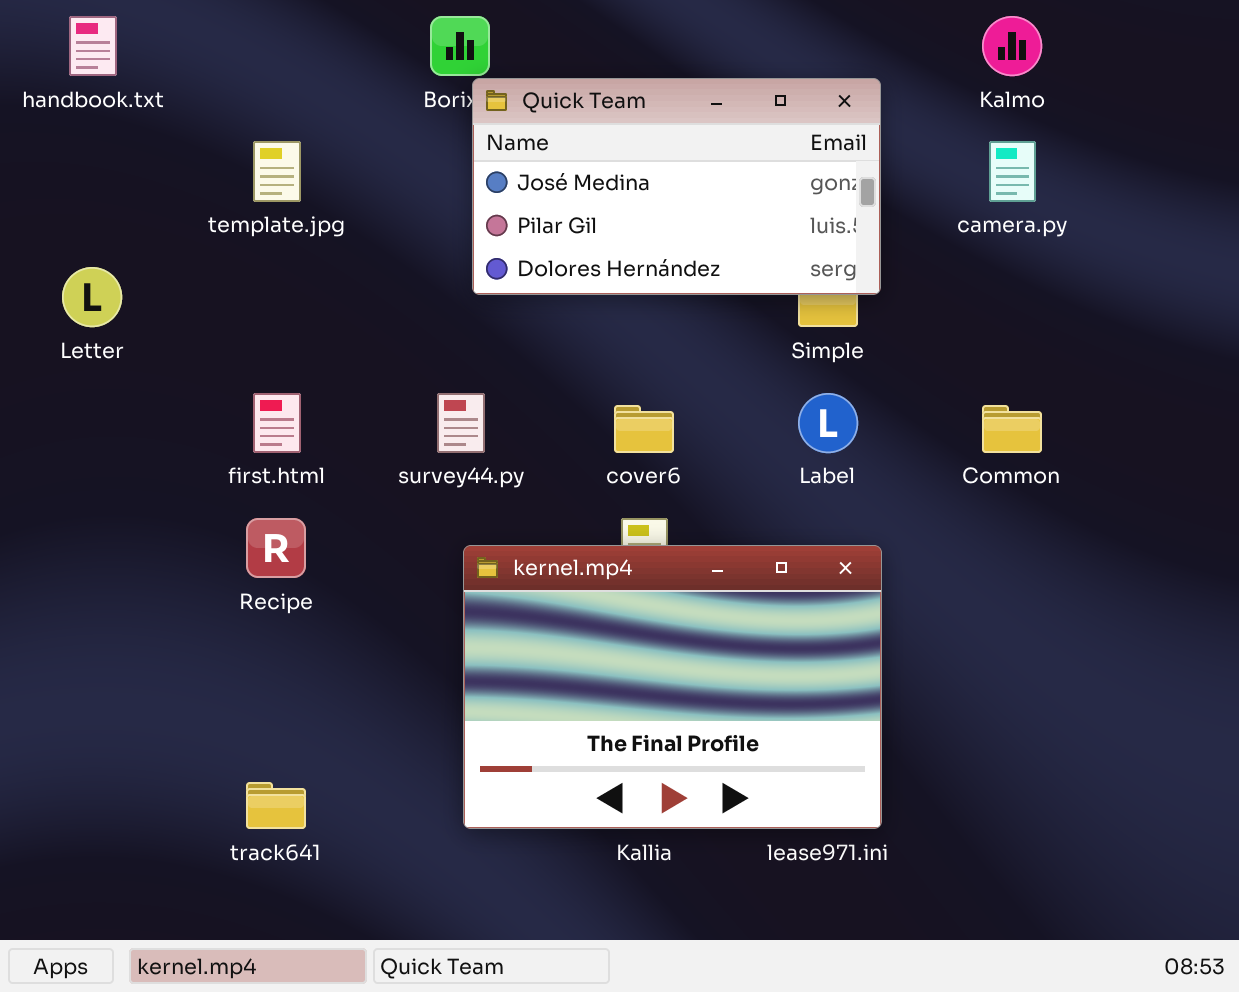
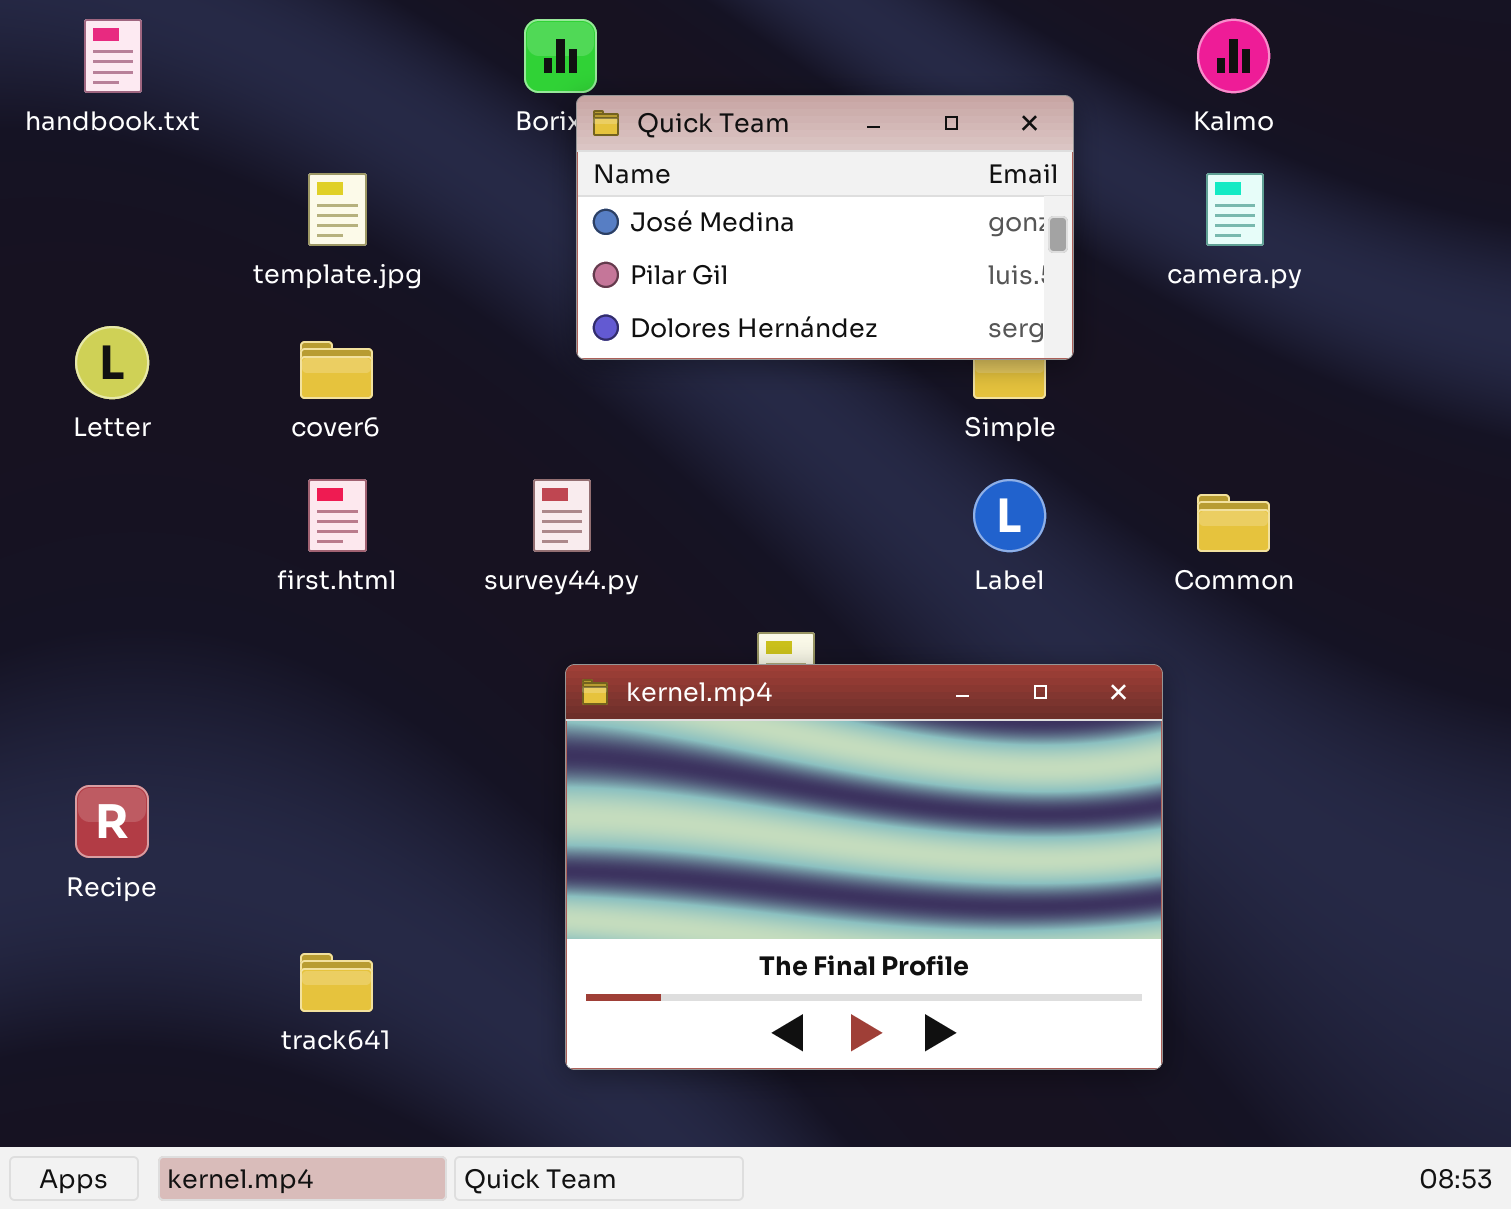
cover6: [614,405,674,453] -> [300,341,373,399], moved
Recipe: [246,518,306,578] -> [75,785,149,858], moved
kernel.mp4: [463,545,882,829] -> [565,664,1163,1070], resized

